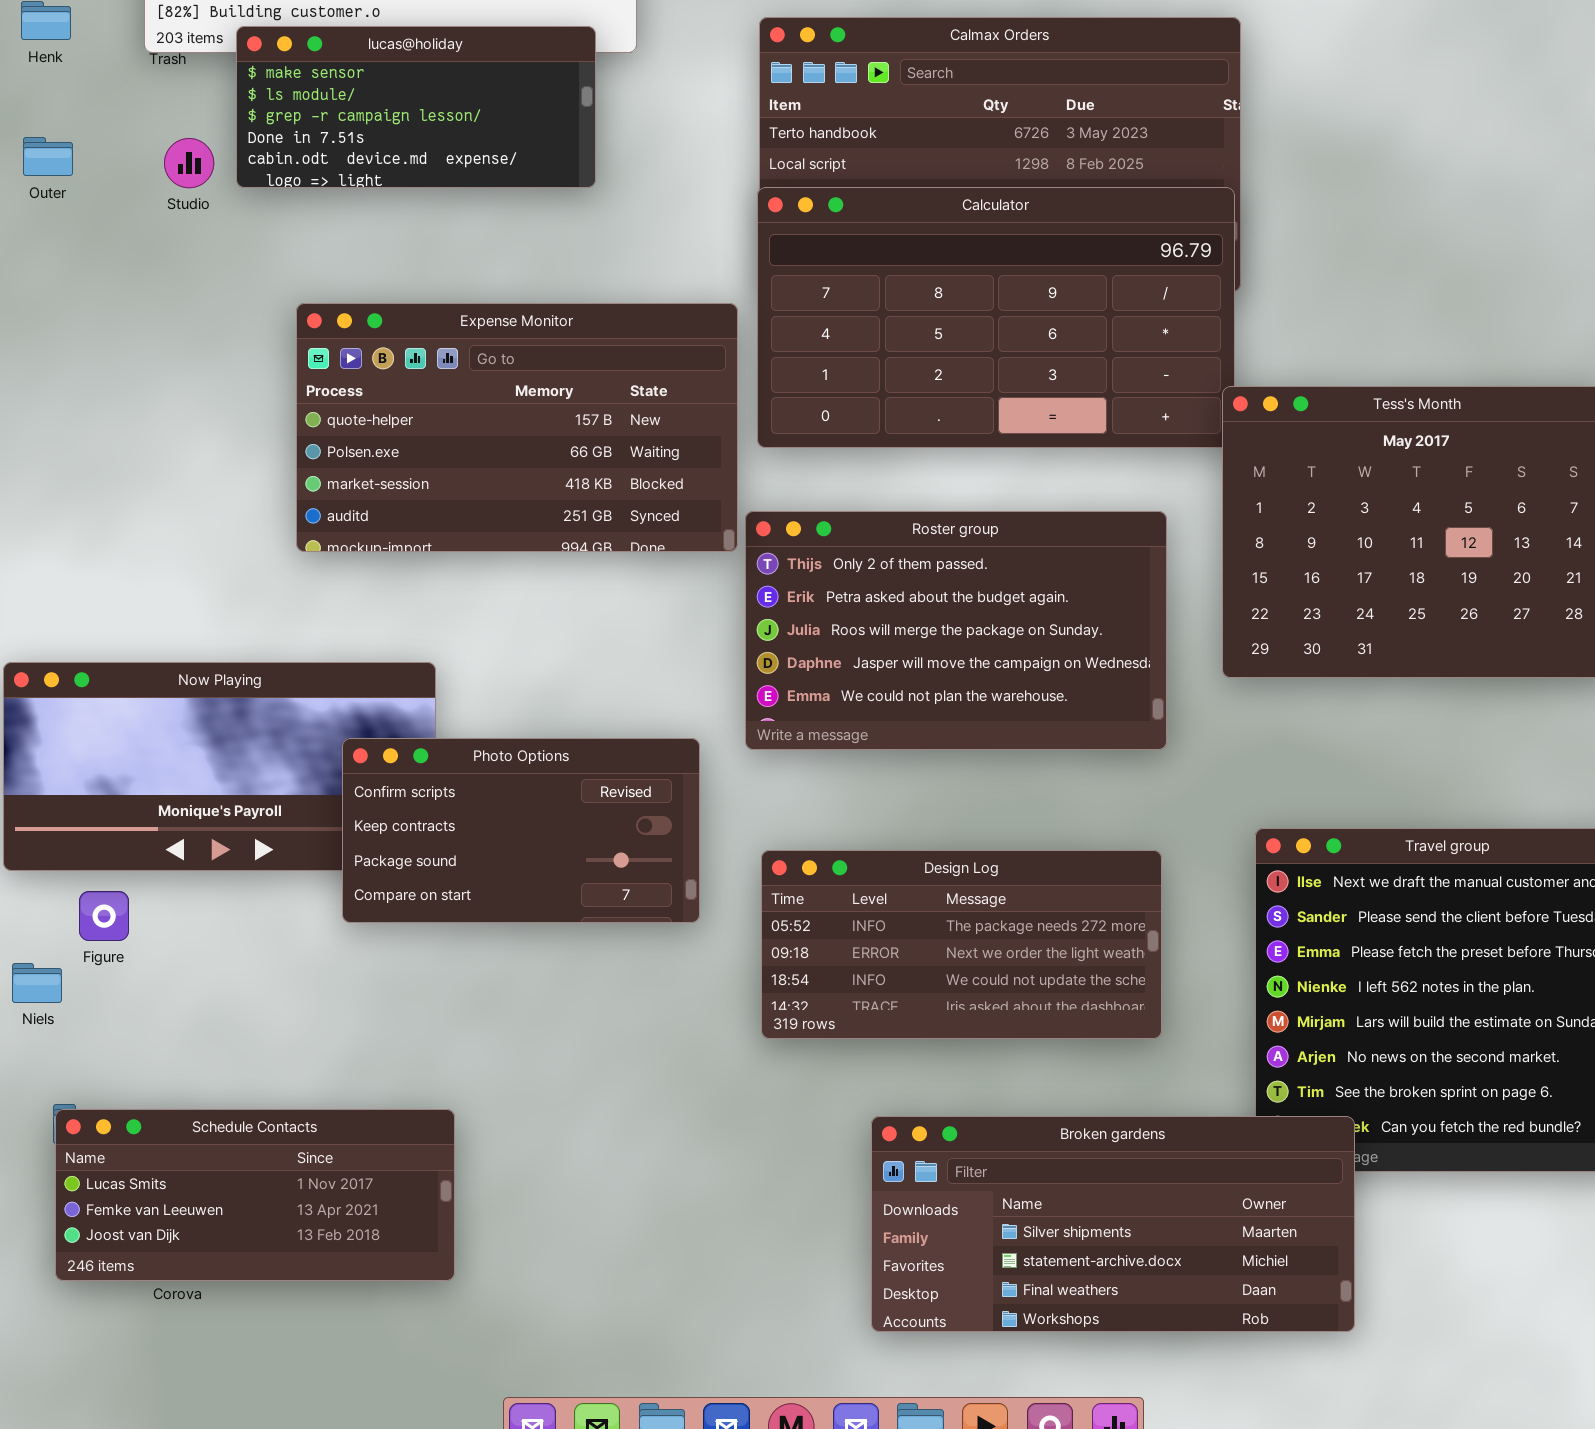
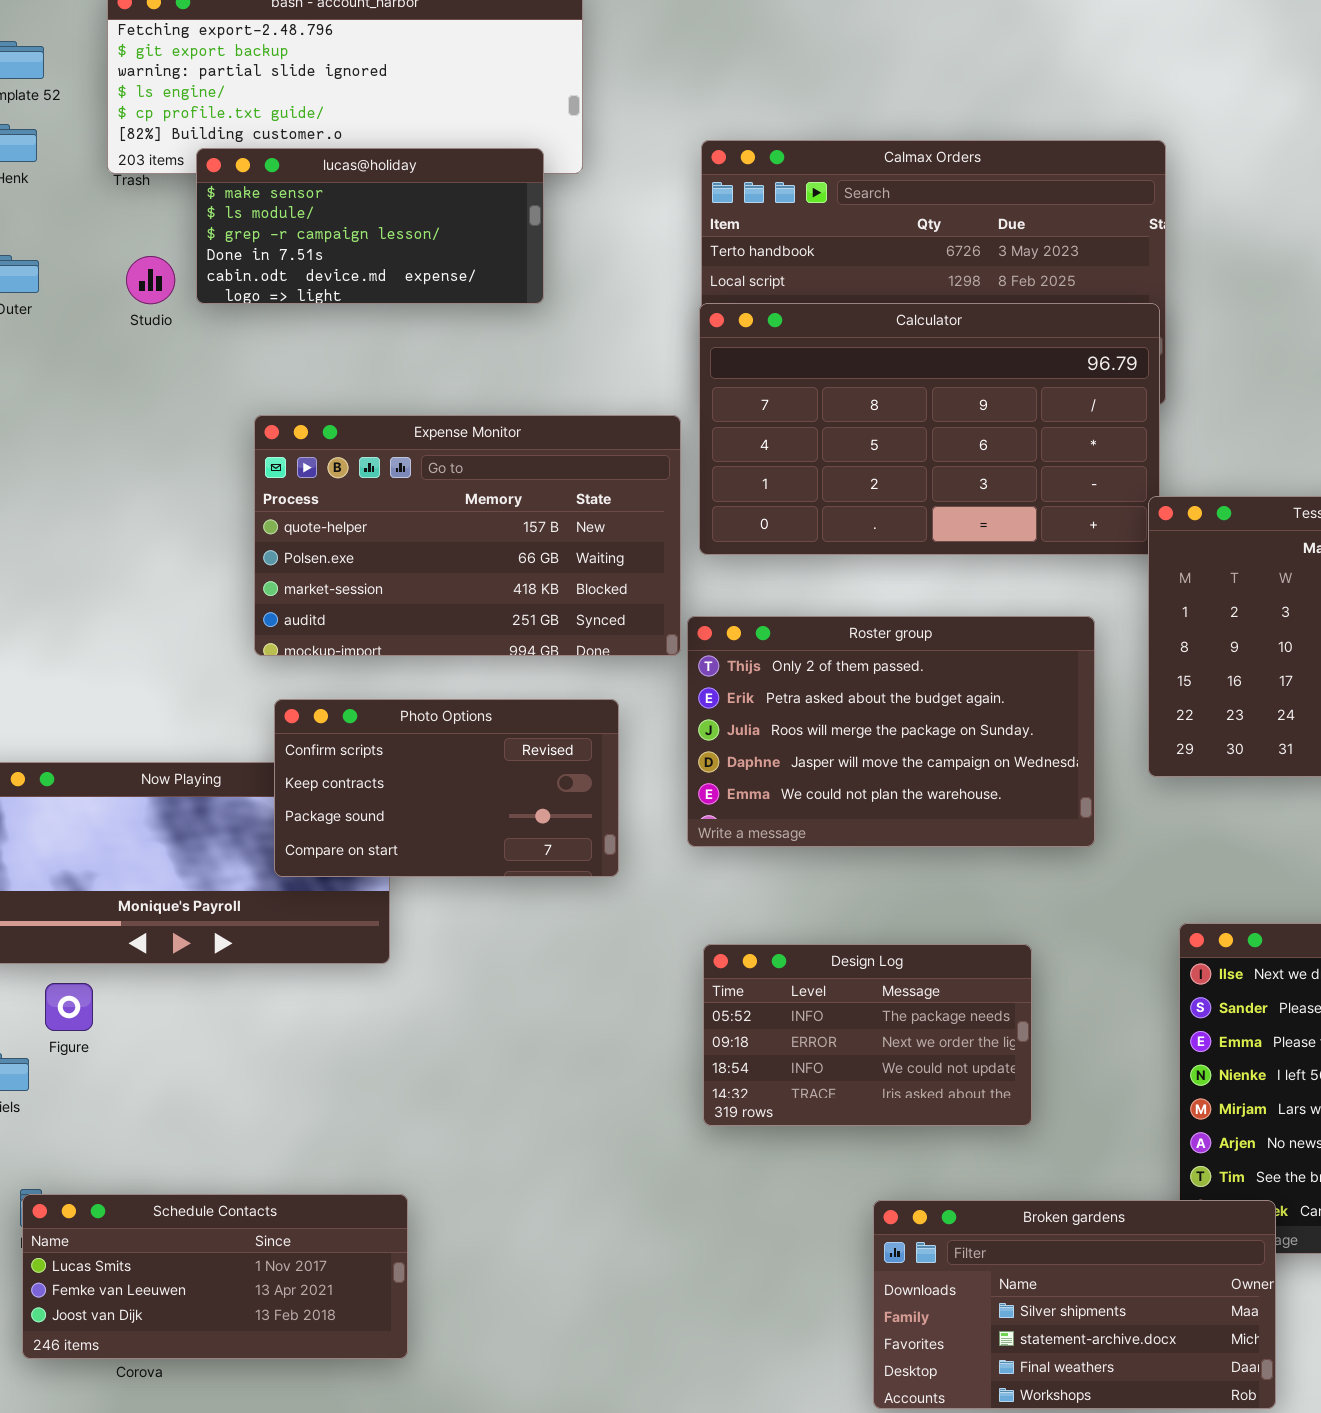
Photo Options: [342,738,700,923] -> [274,699,619,877], moved
Design Log: [761,850,1162,1039] -> [703,944,1032,1126], resized
Broken gardens: [871,1116,1355,1332] -> [873,1200,1276,1409], resized

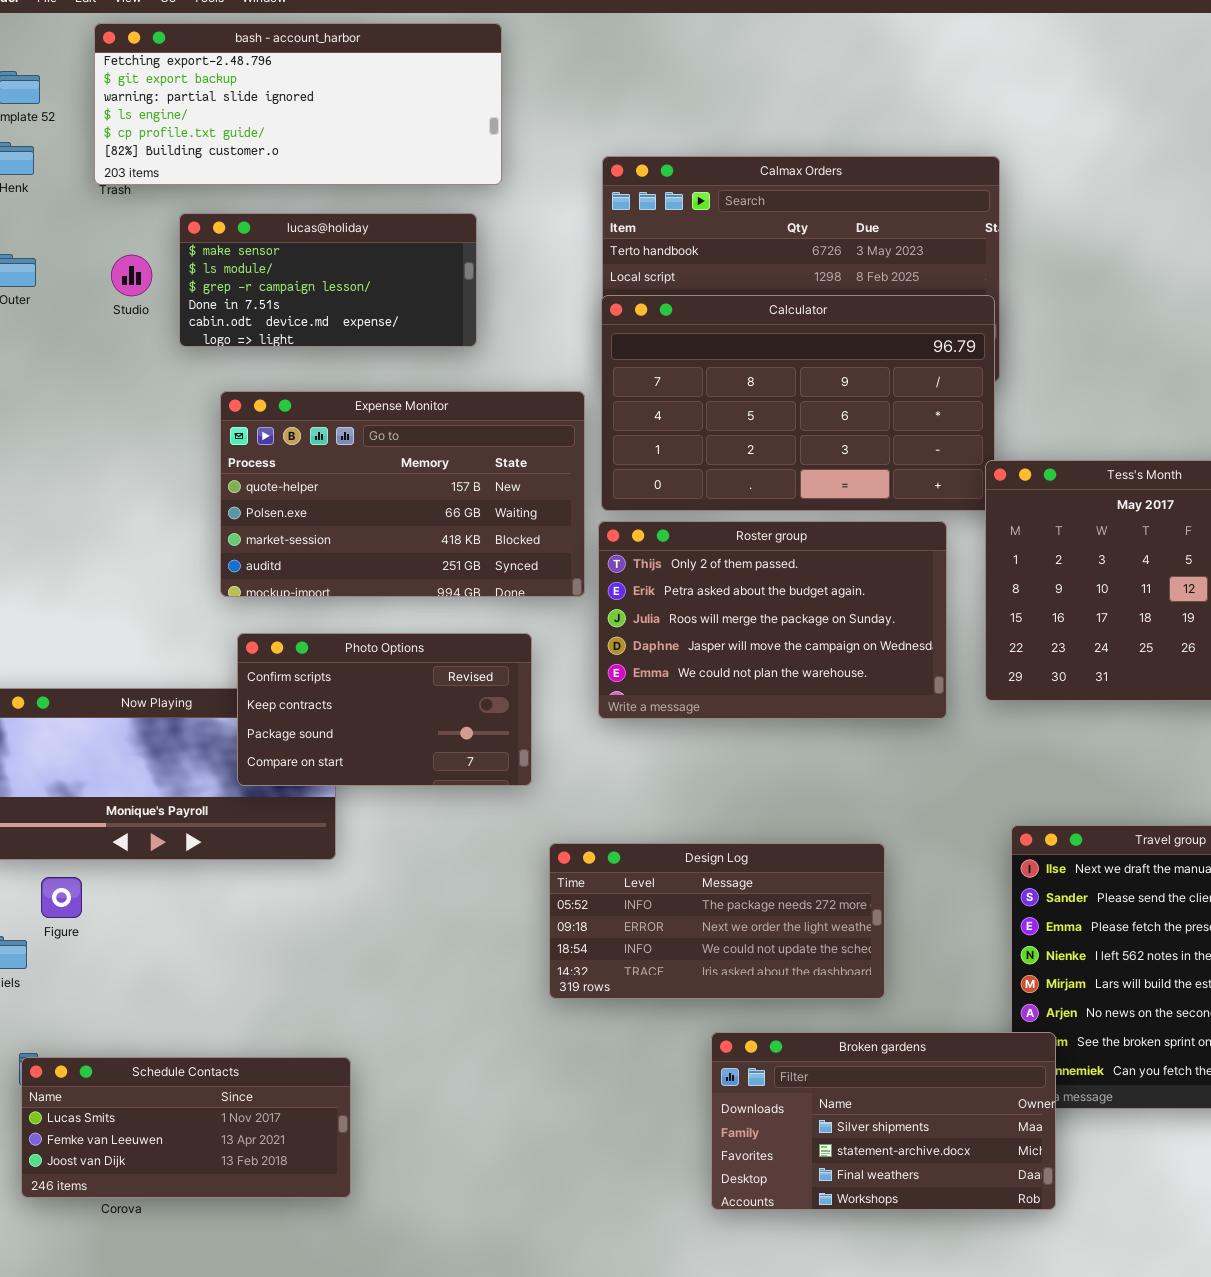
lucas@holiday: [196,148,544,304] -> [179,213,477,347], moved
Roster group: [687,616,1095,847] -> [598,521,947,719], moved
Design Log: [703,944,1032,1126] -> [549,843,885,999], resized
Broken gardens: [873,1200,1276,1409] -> [711,1032,1056,1210], moved

